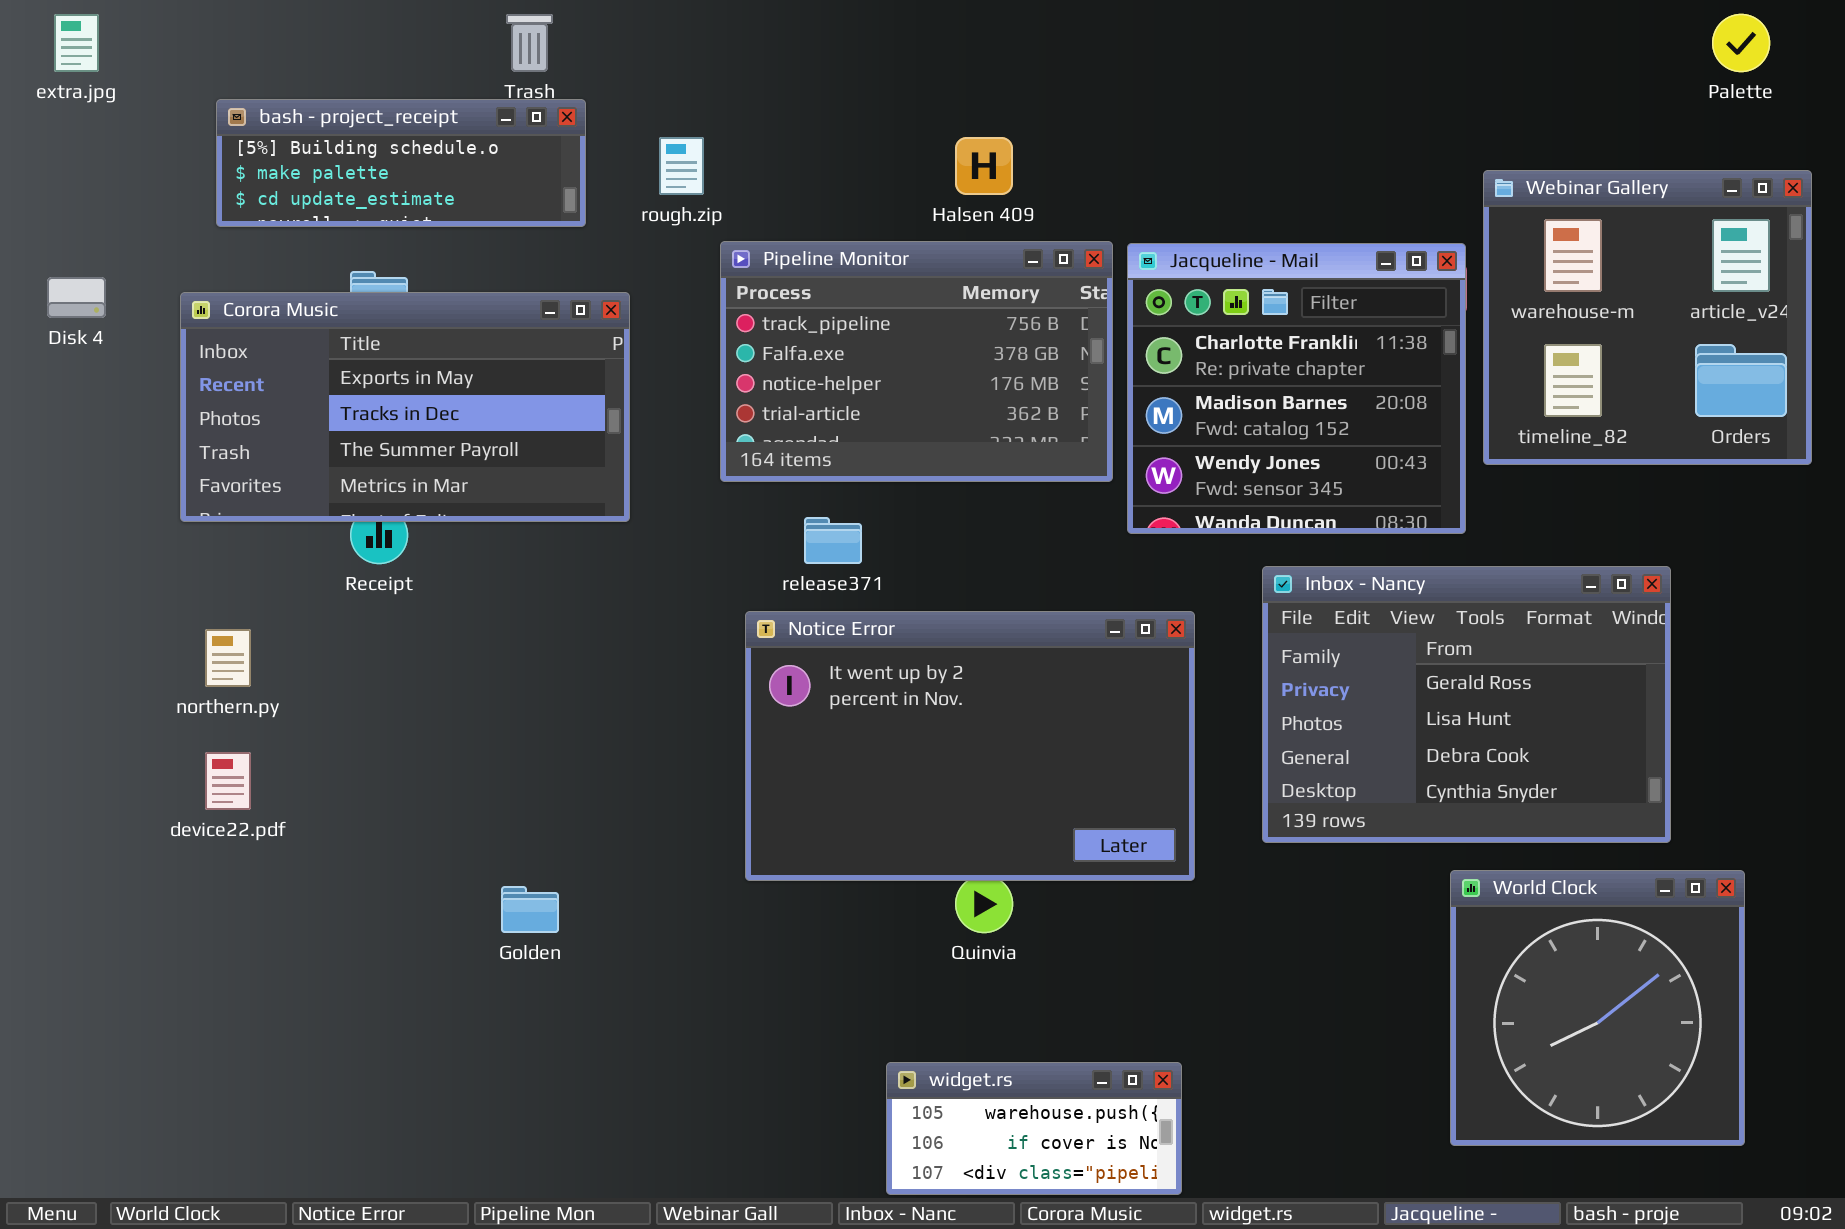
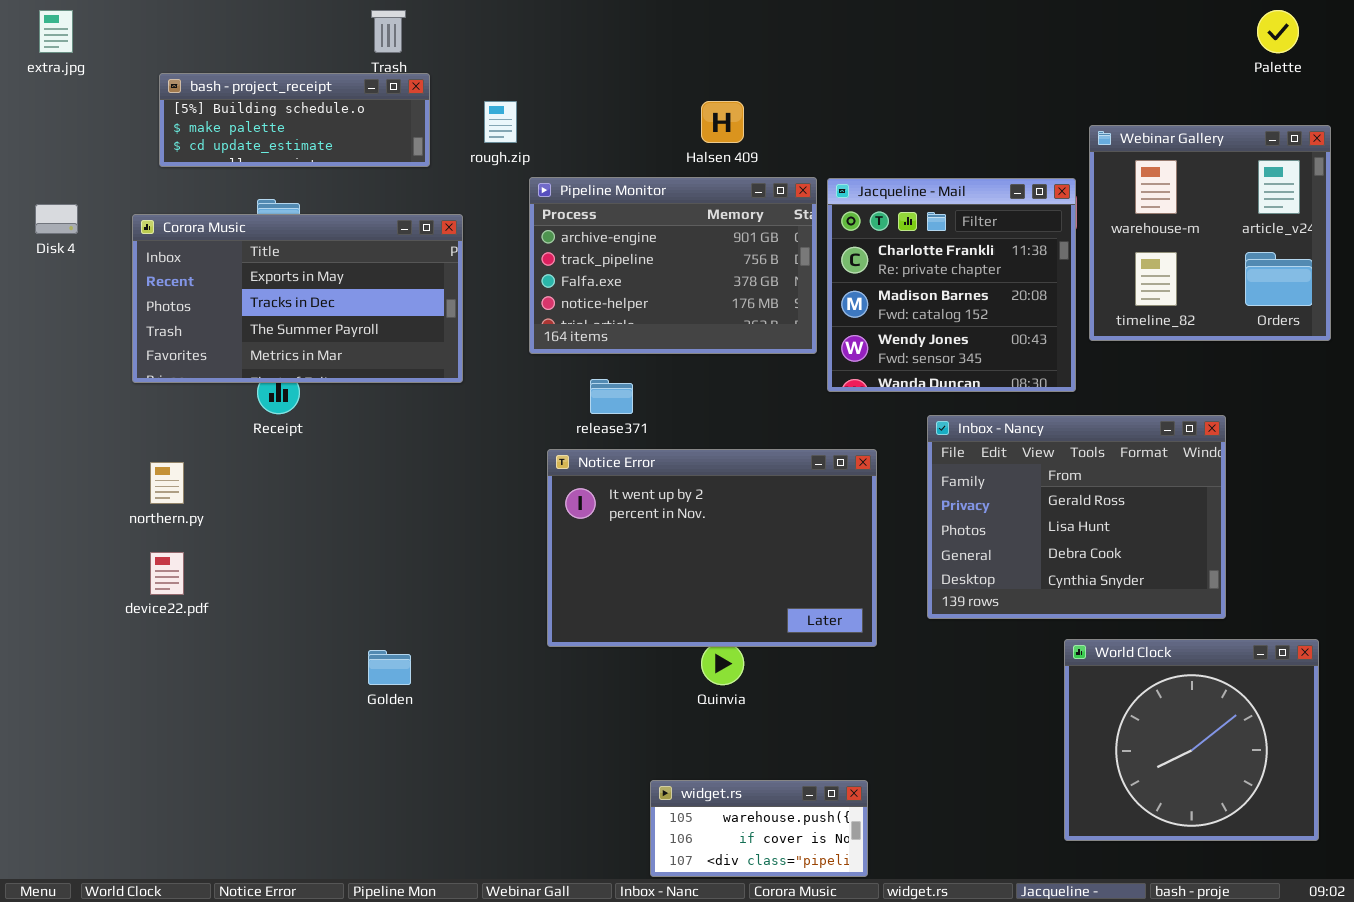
Pipeline Monitor: [720,241,1113,482] -> [529,177,817,354], scrolled up 1 row
World Clock: [1450,870,1745,1146] -> [1064,639,1319,841], resized

